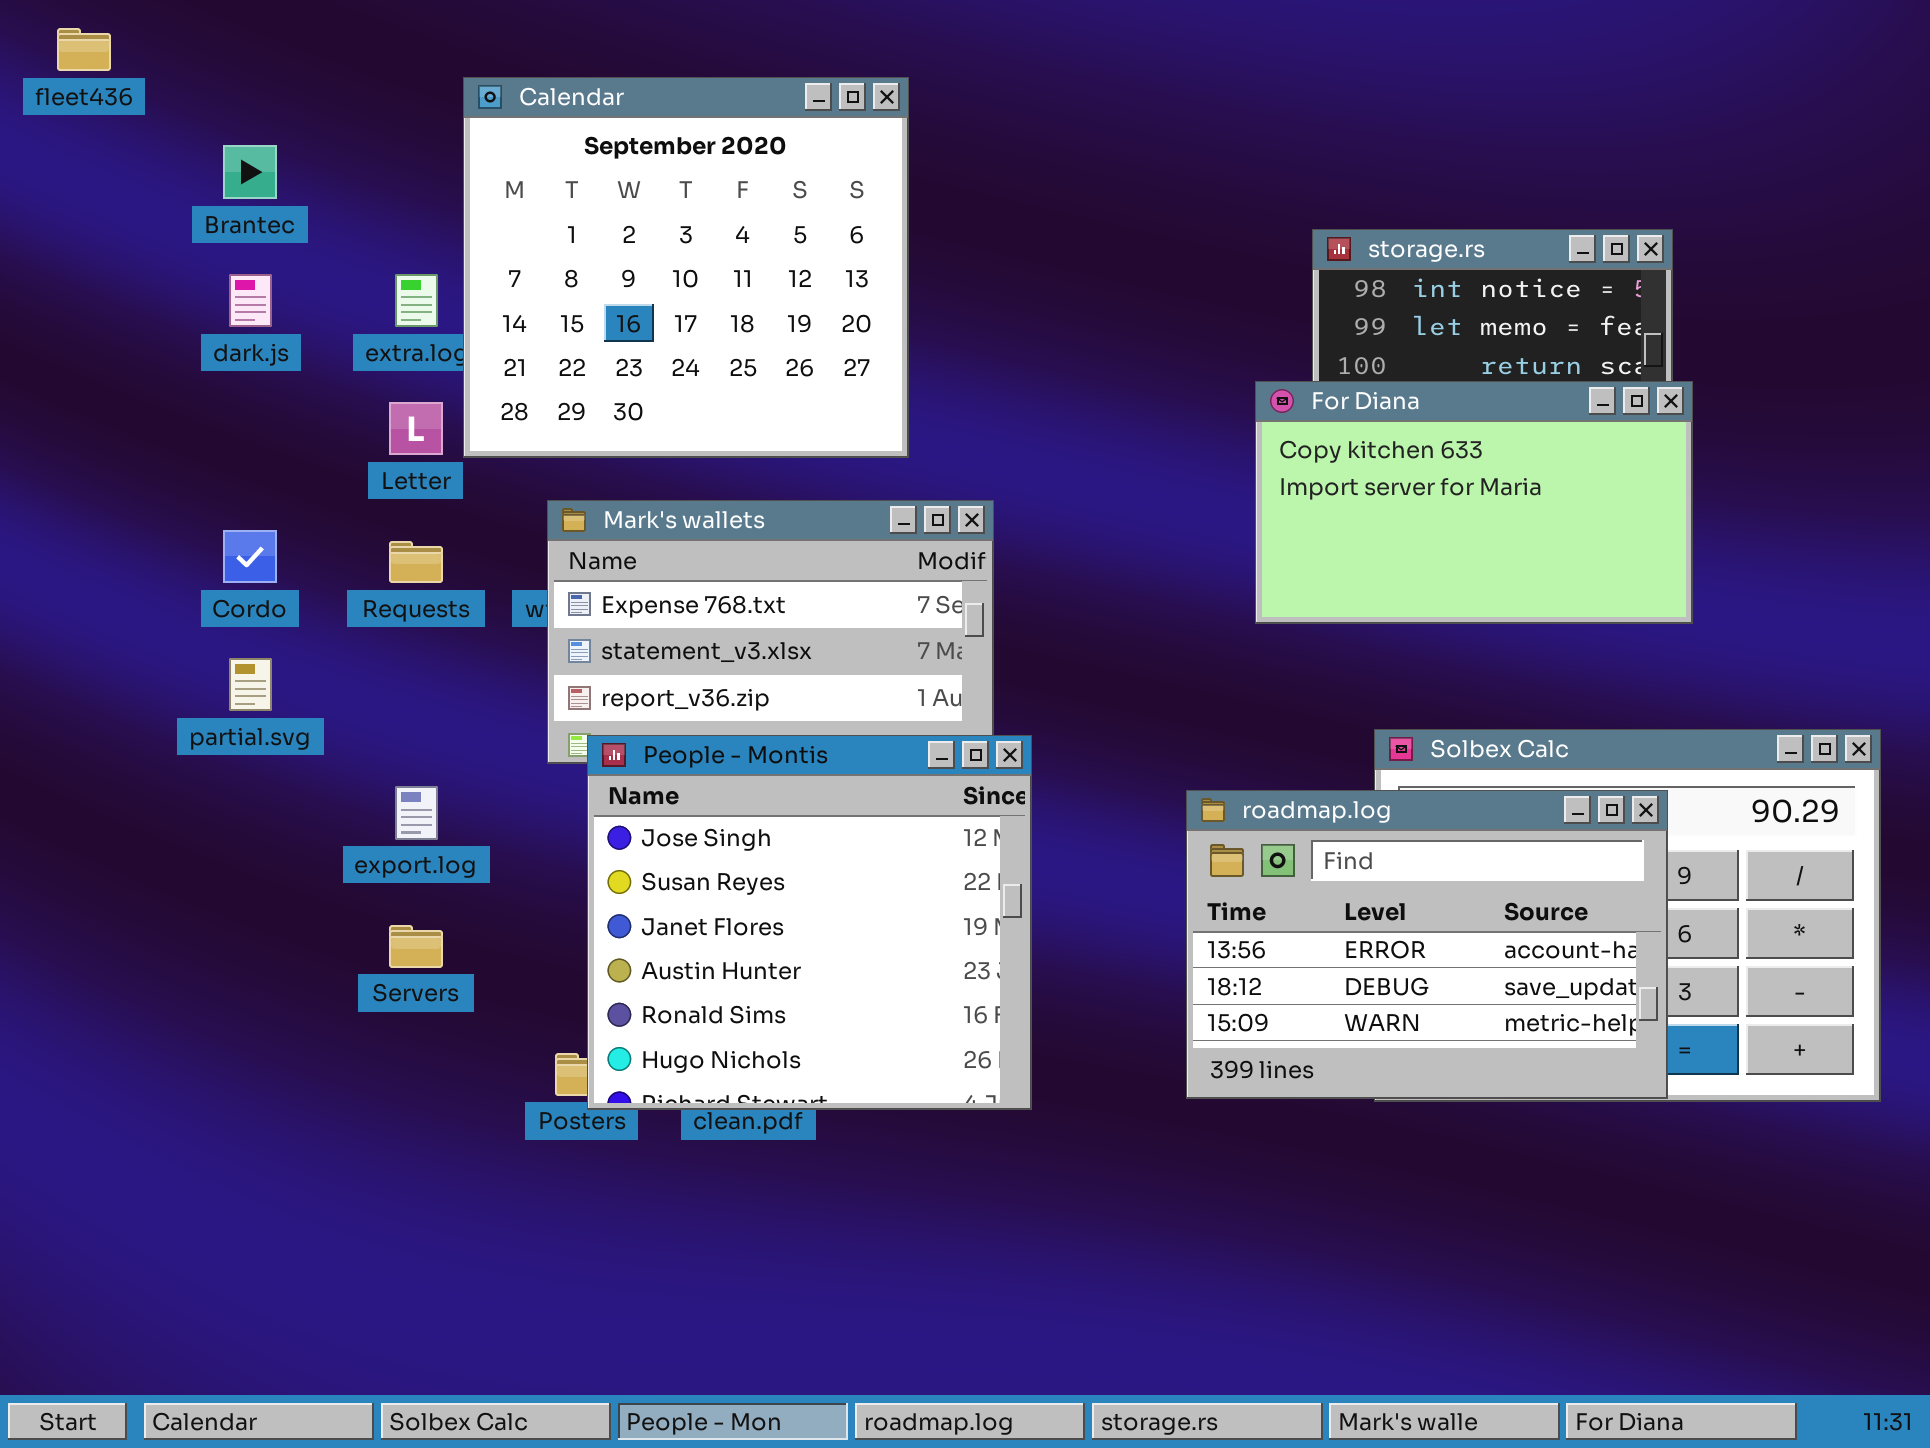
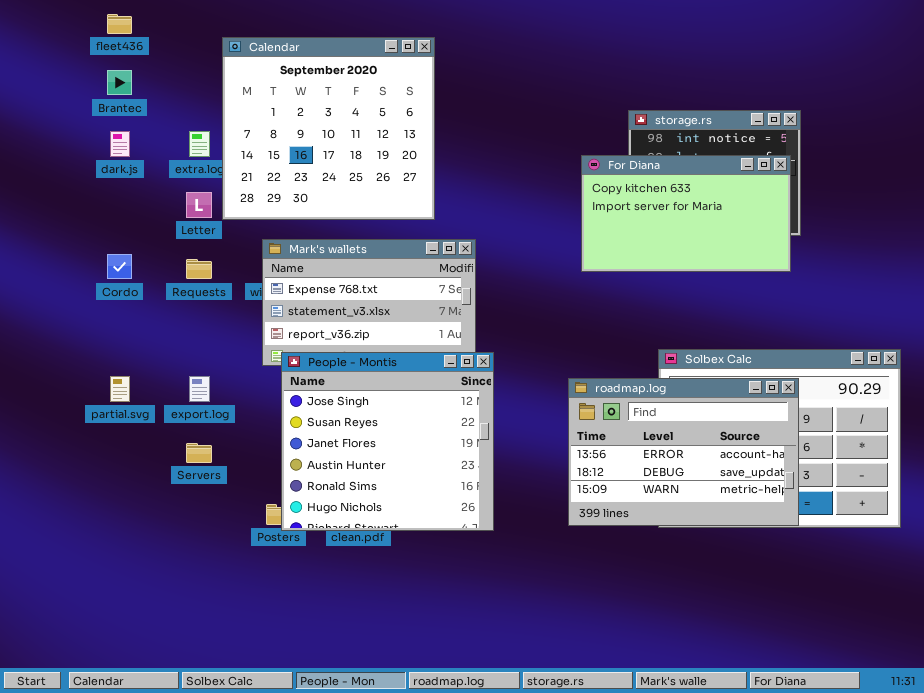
fleet436: [57,28,111,71] -> [107,14,132,34], moved
For Diana: [1255,381,1693,624] -> [581,155,791,272], moved
partial.svg: [229,658,272,711] -> [110,376,130,402], moved

